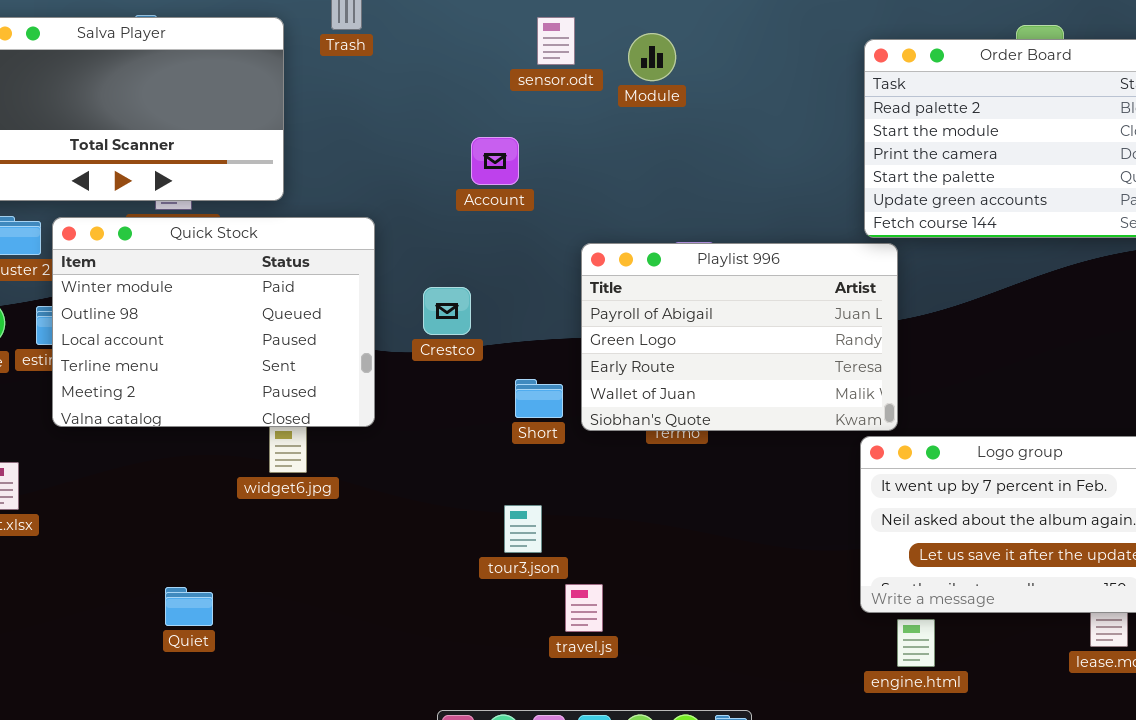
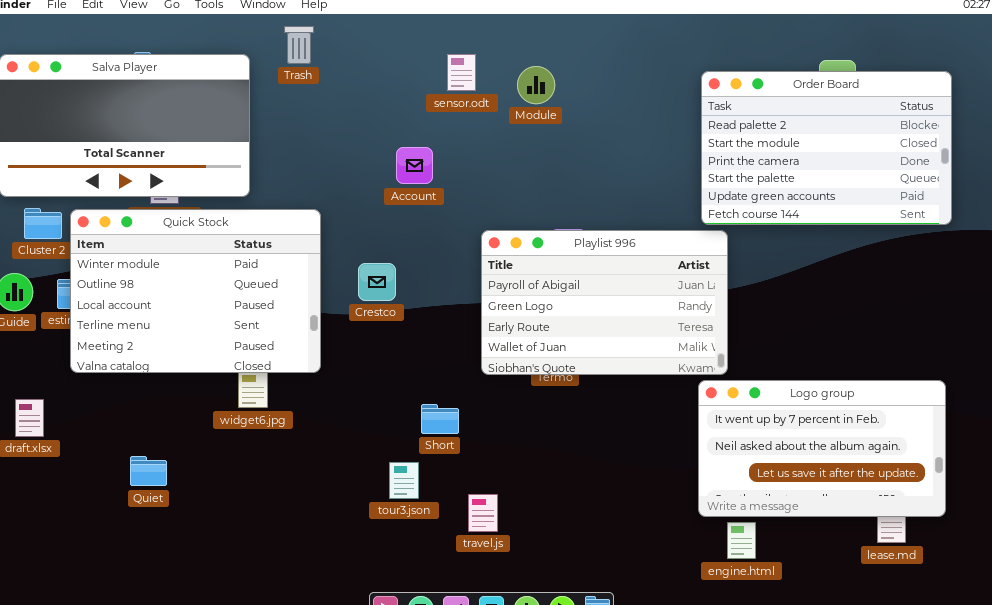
Short: [515,379,563,418] -> [421,404,459,434], moved
tour3.json: [504,505,542,553] -> [389,462,419,499], moved
Quiet: [165,587,213,626] -> [130,456,167,486], moved

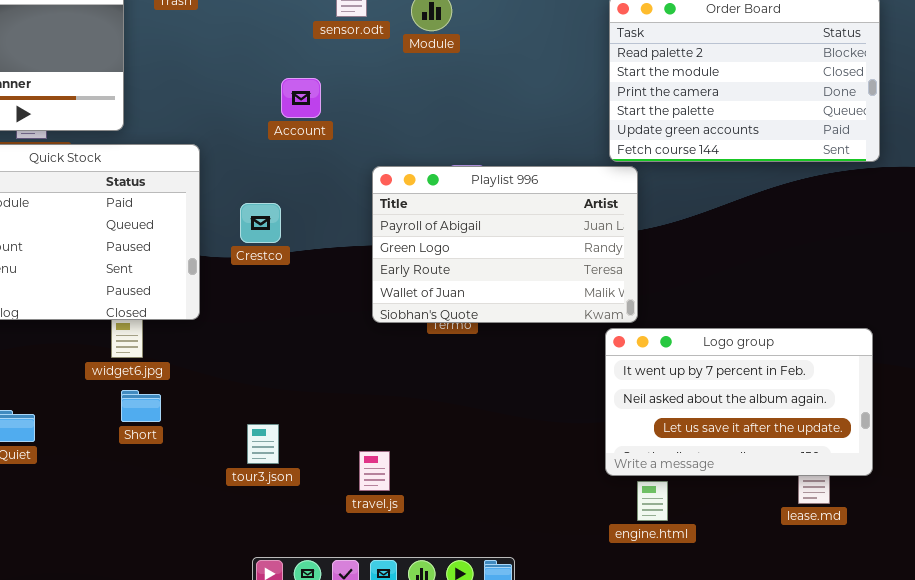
Short: [421,404,459,434] -> [121,390,161,422], moved
tour3.json: [389,462,419,499] -> [247,424,279,464], moved

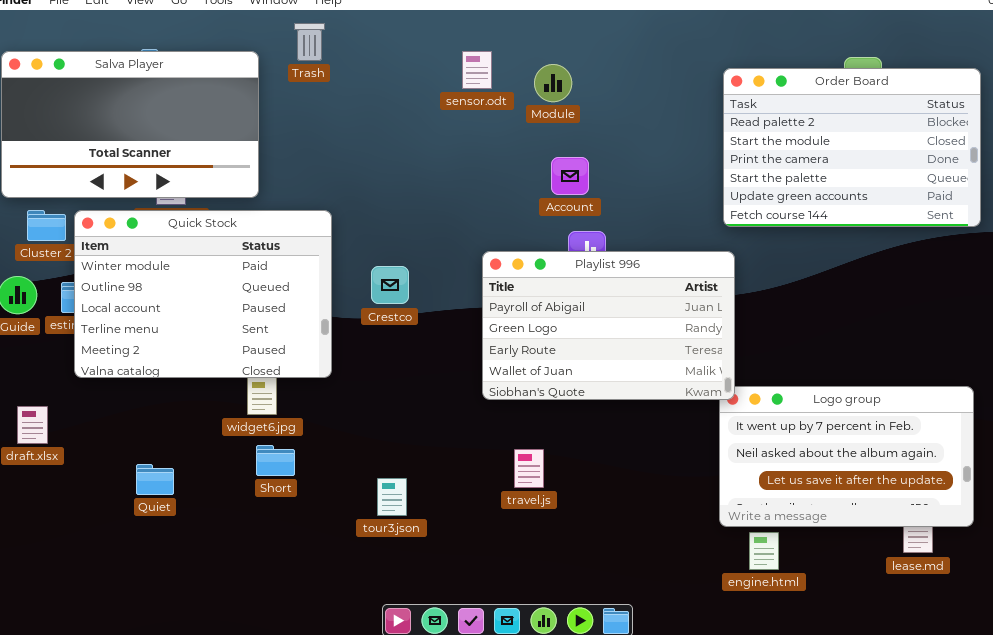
Account: [281,78,321,118] -> [551,157,589,195], moved
Playlist 996: [372,166,638,323] -> [482,251,735,400], moved
travel.js: [359,451,390,491] -> [514,449,544,488], moved

